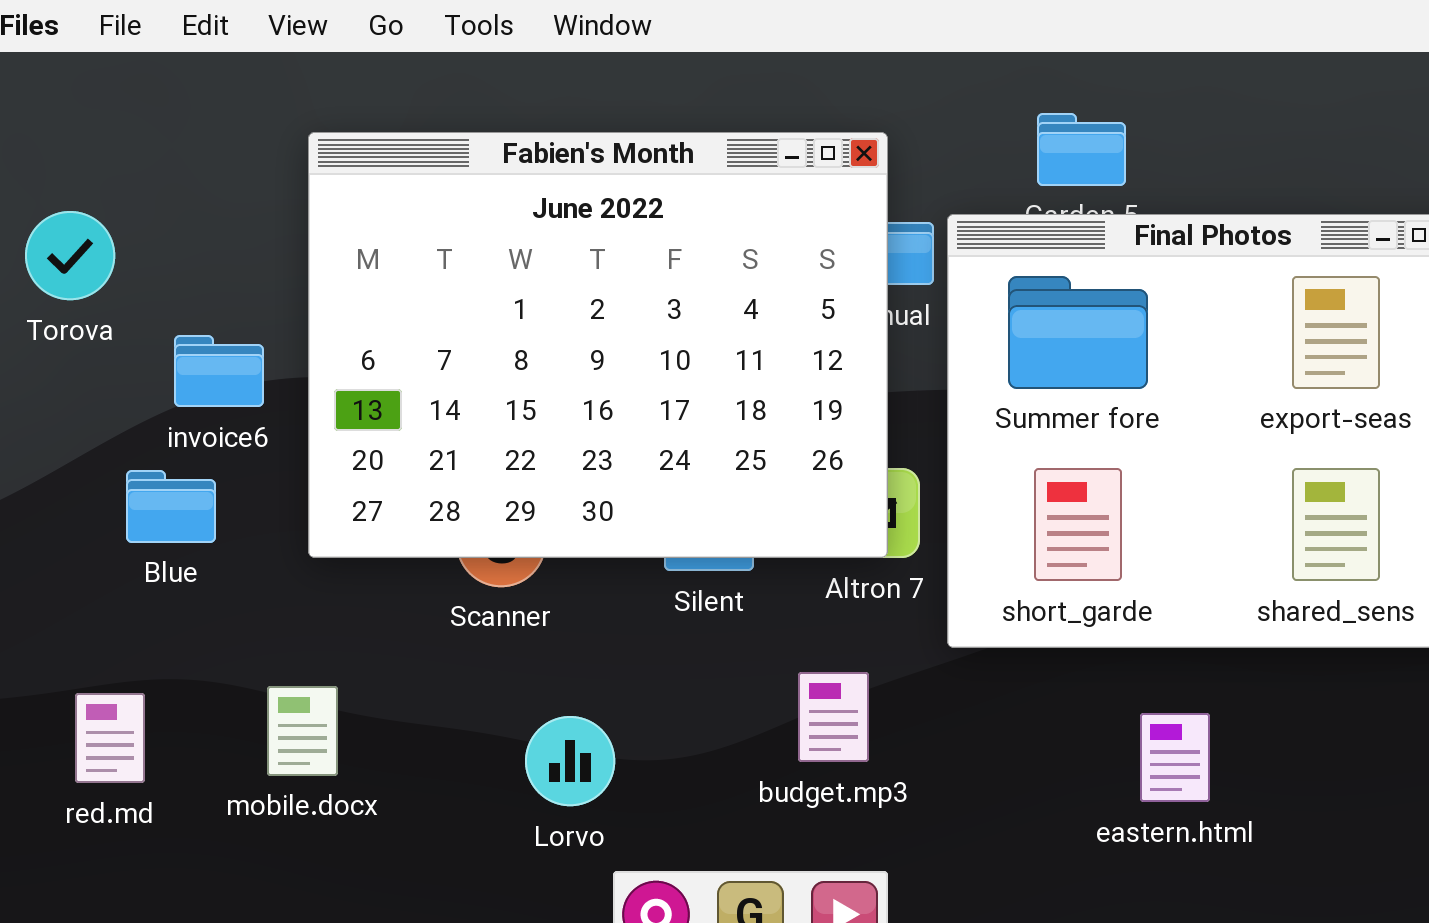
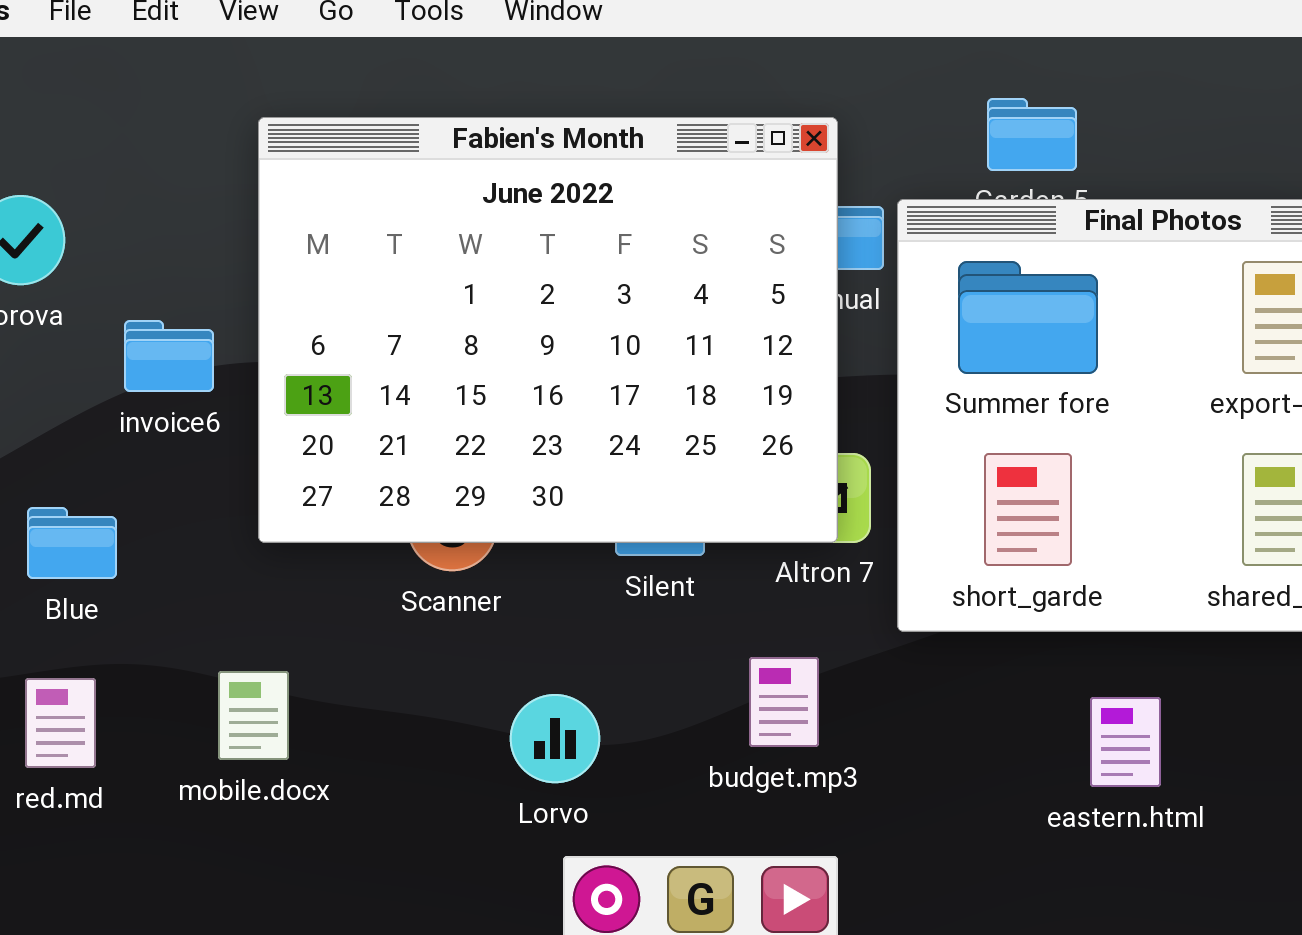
Blue: [126,470,216,543] -> [27,507,117,579], moved
Lorvo: [525,716,615,806] -> [510,694,600,783], moved

